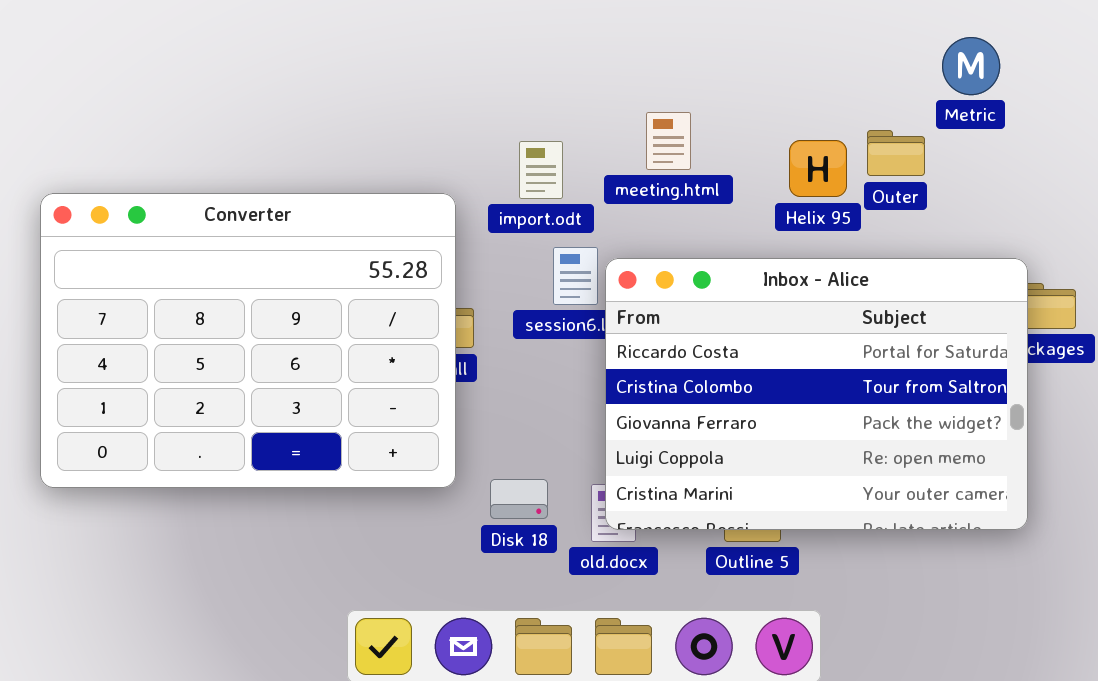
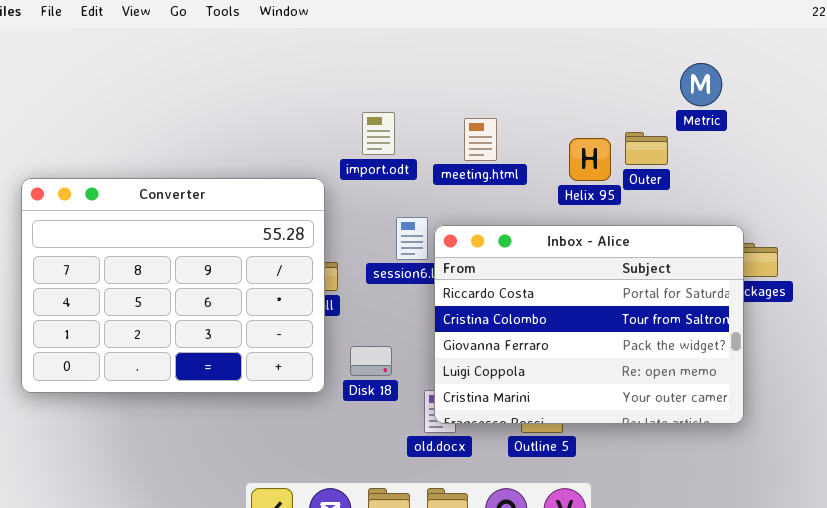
import.odt: [519,141,563,199] -> [362,112,395,155], moved
Disk 18: [490,479,548,519] -> [350,346,392,376], moved

